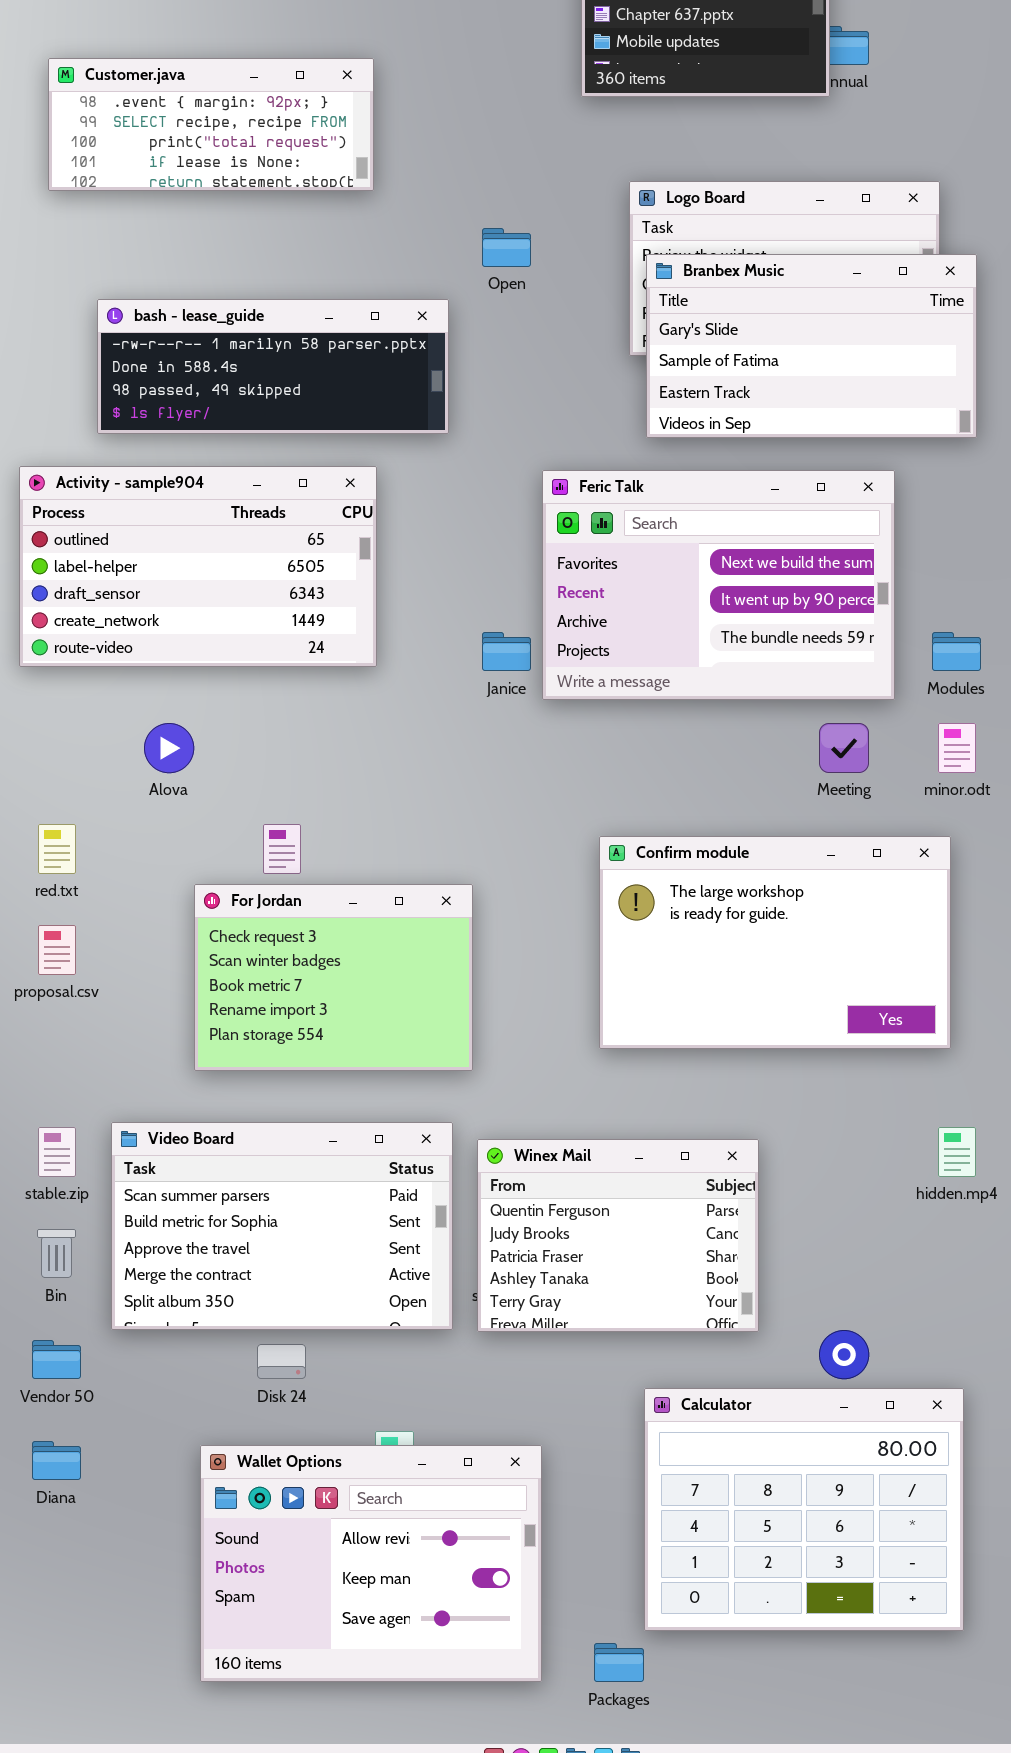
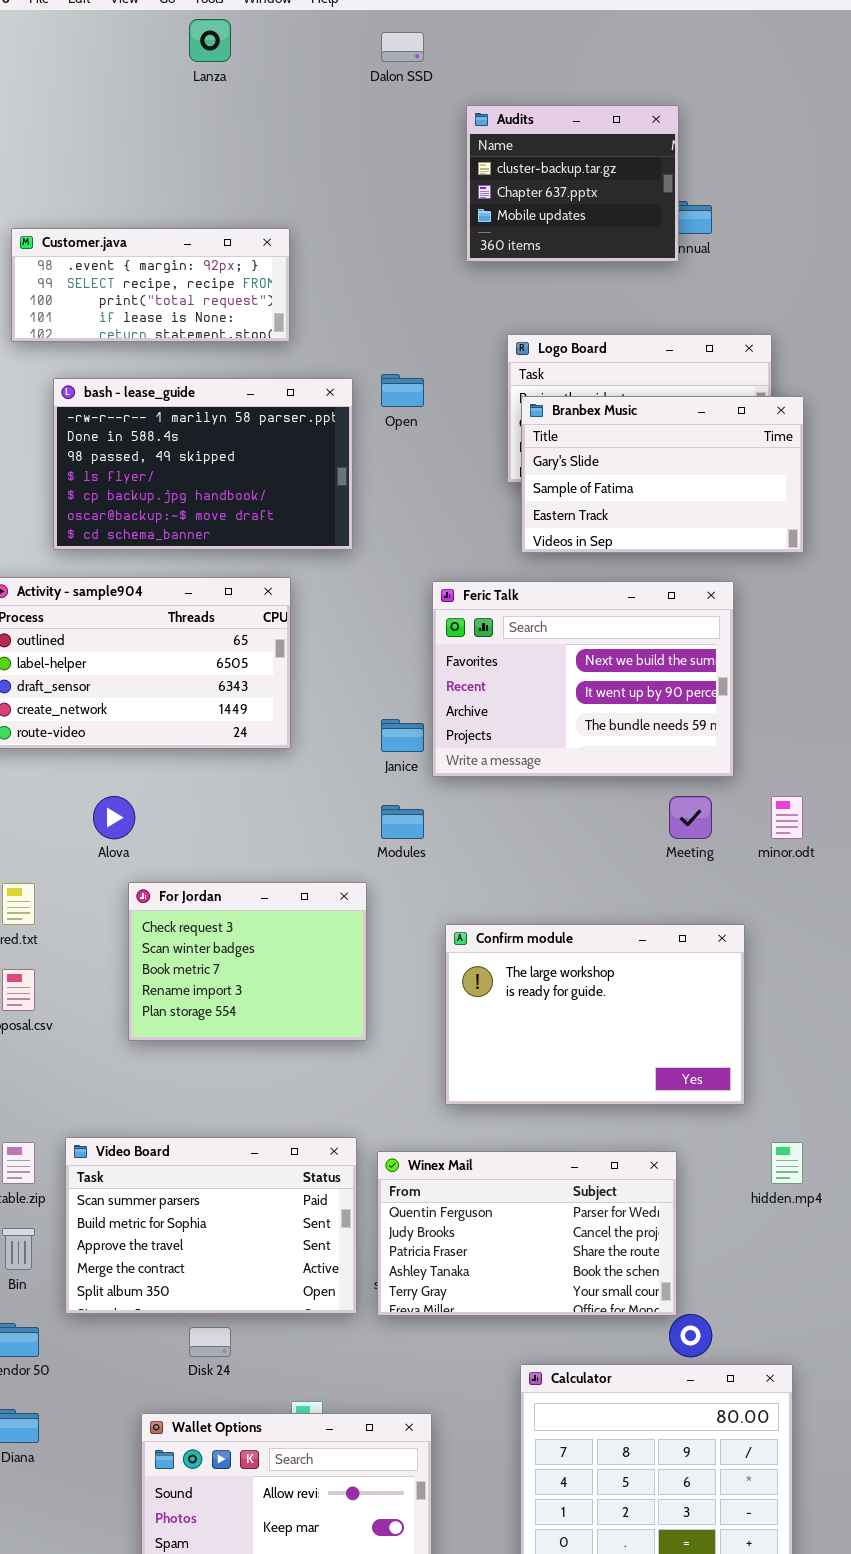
bash - lease_guide: [97,299,449,434] -> [53,378,353,550], resized
Modules: [932,632,981,671] -> [381,805,424,839], moved
Confirm module: [599,836,951,1049] -> [445,924,745,1105], moved
For Jordan: [194,884,473,1071] -> [128,882,367,1041], moved
Winex Mail: [477,1139,759,1332] -> [377,1151,677,1316], resized

